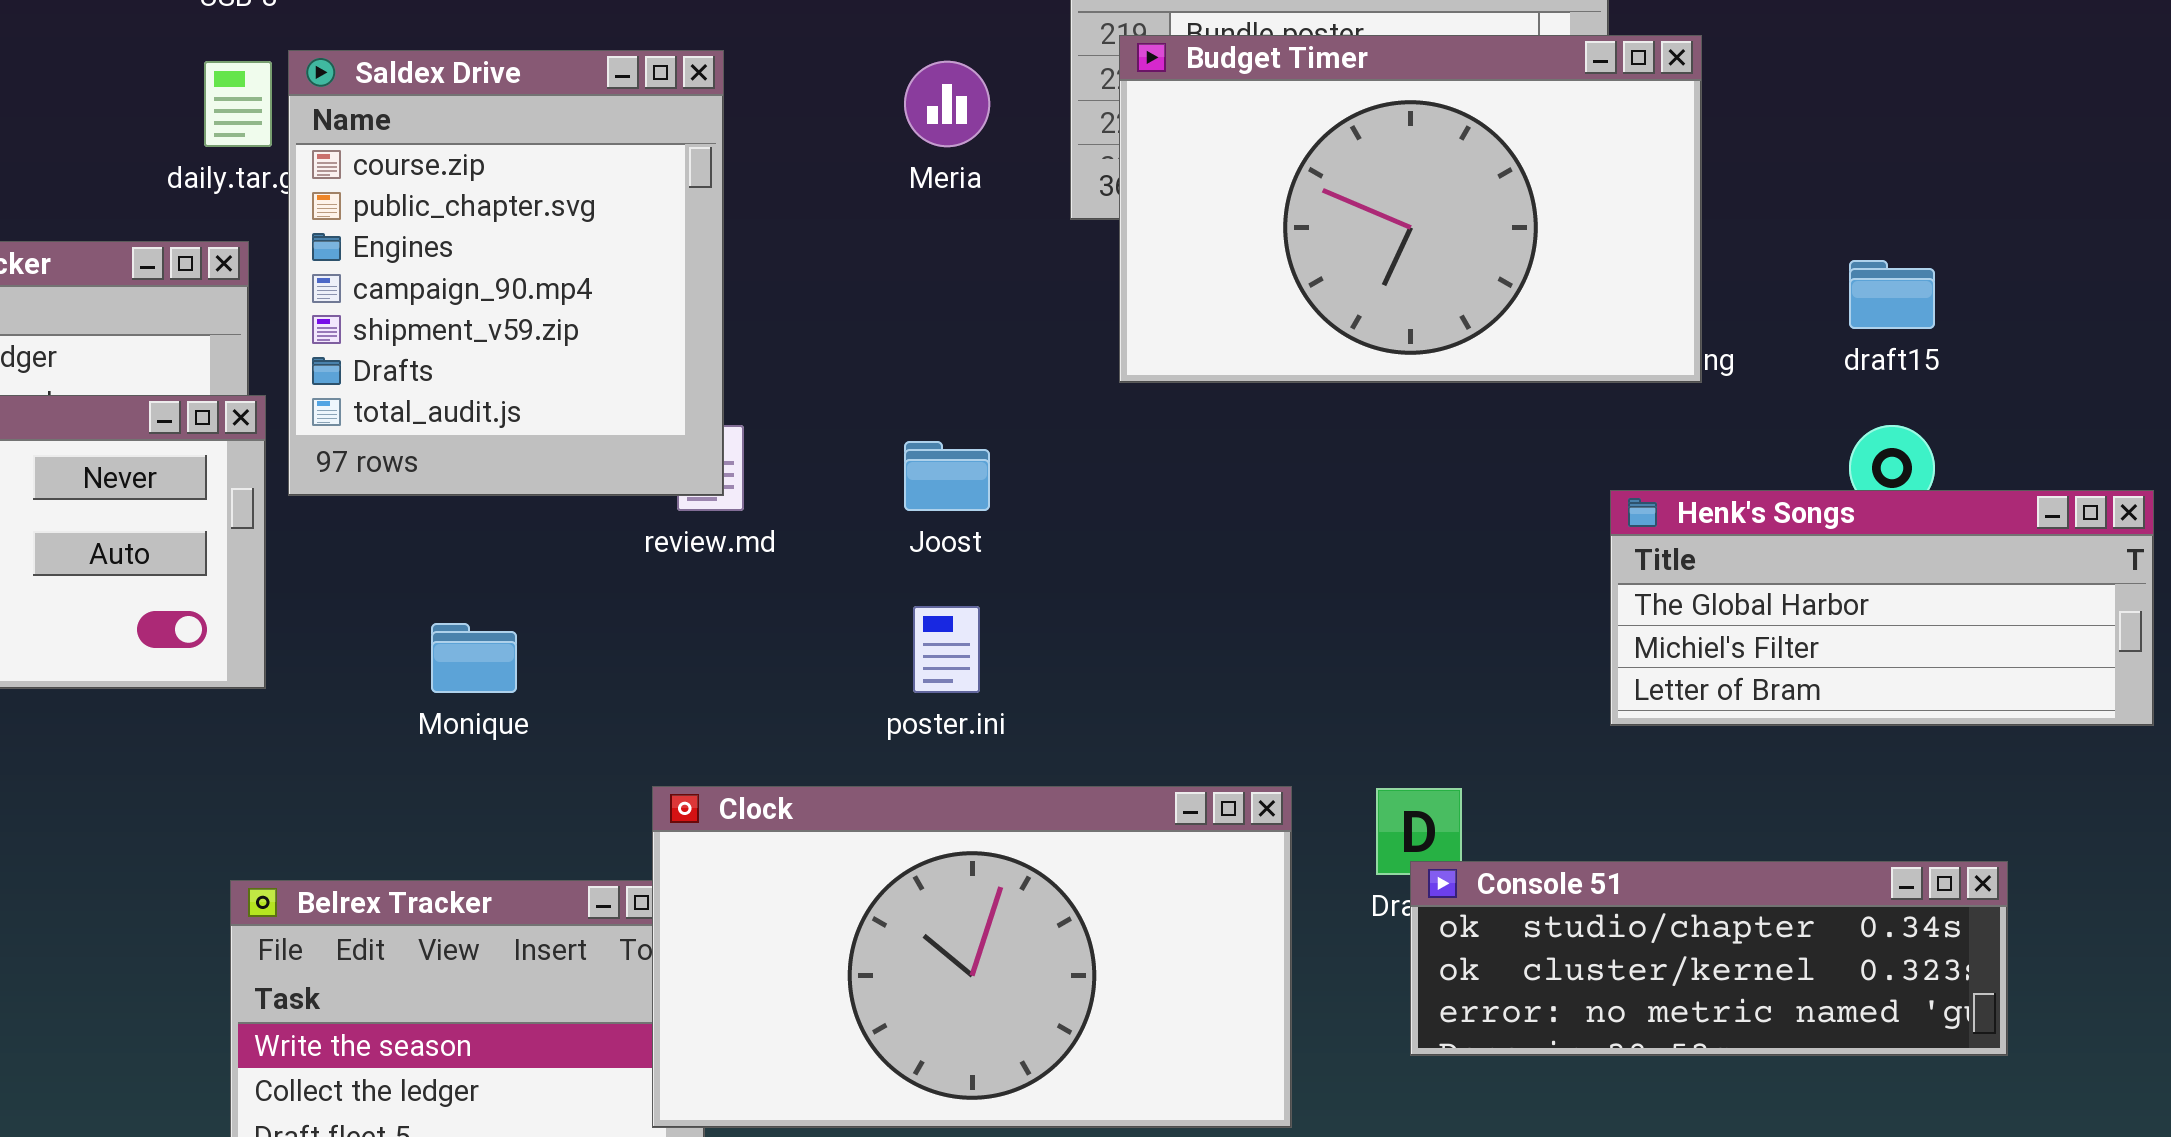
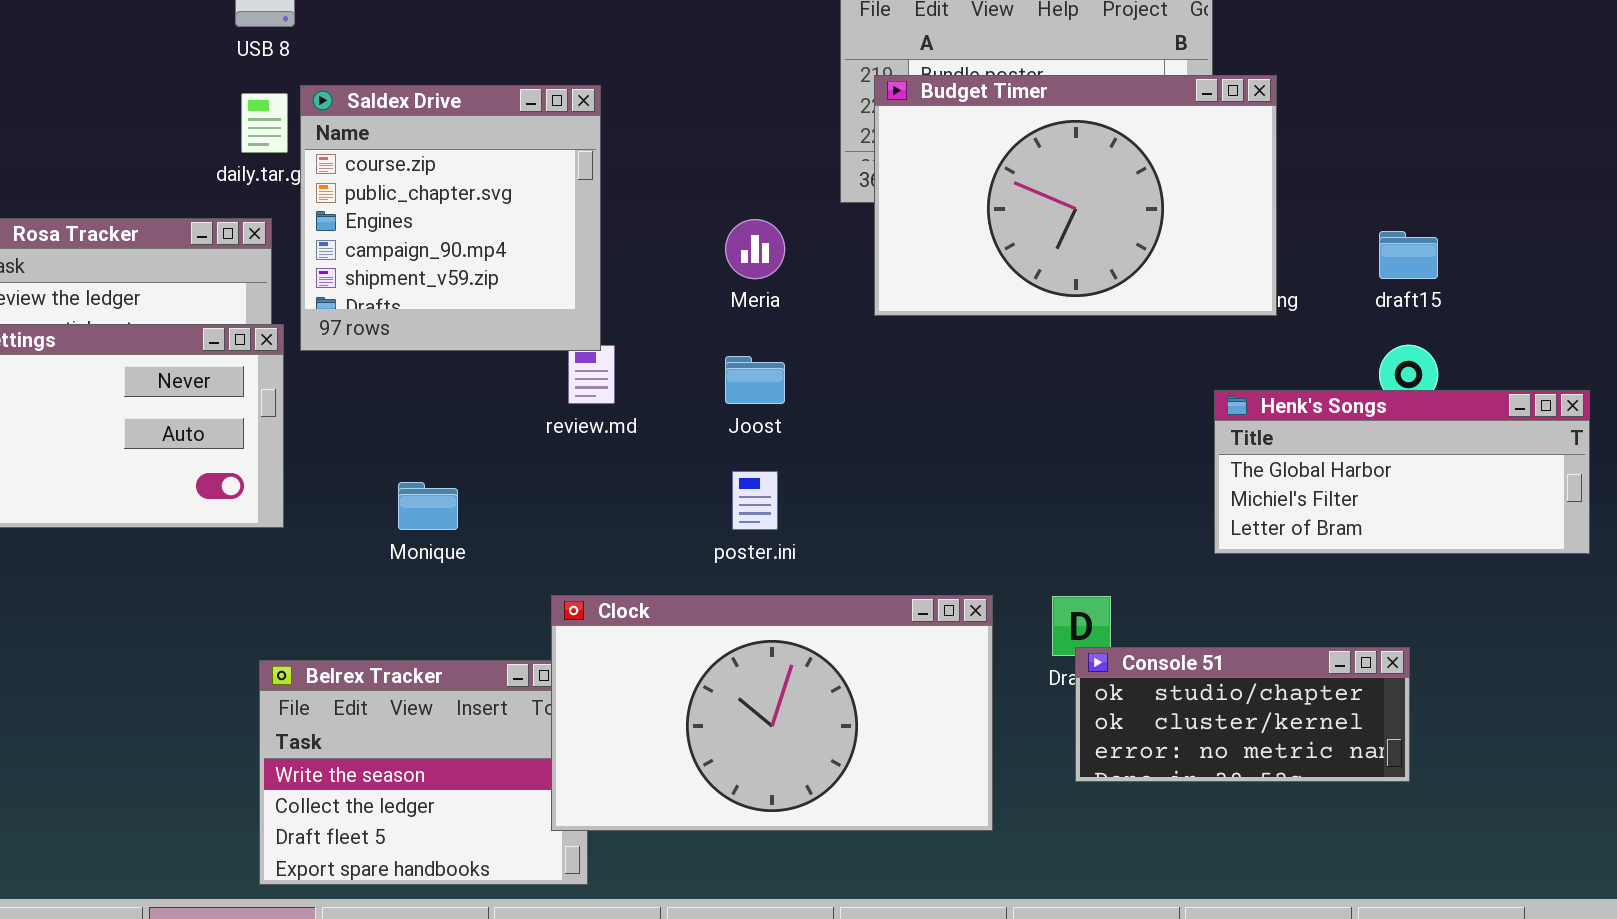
Saldex Drive: [288,50,724,496] -> [300,85,601,351], resized
Meria: [904,61,990,147] -> [725,219,785,279], moved
Console 51: [1410,861,2008,1056] -> [1075,647,1410,782], resized

